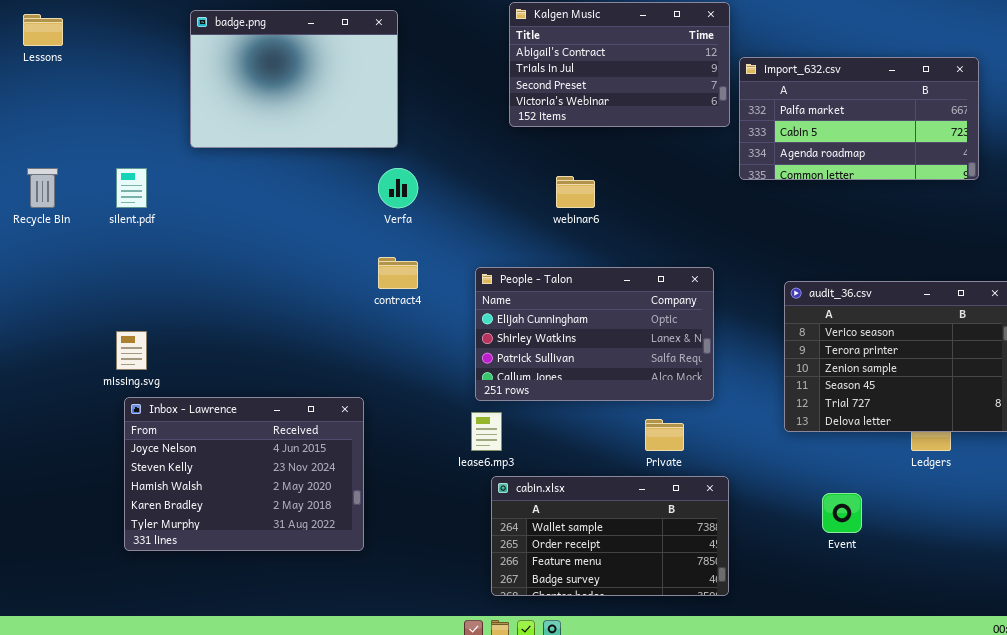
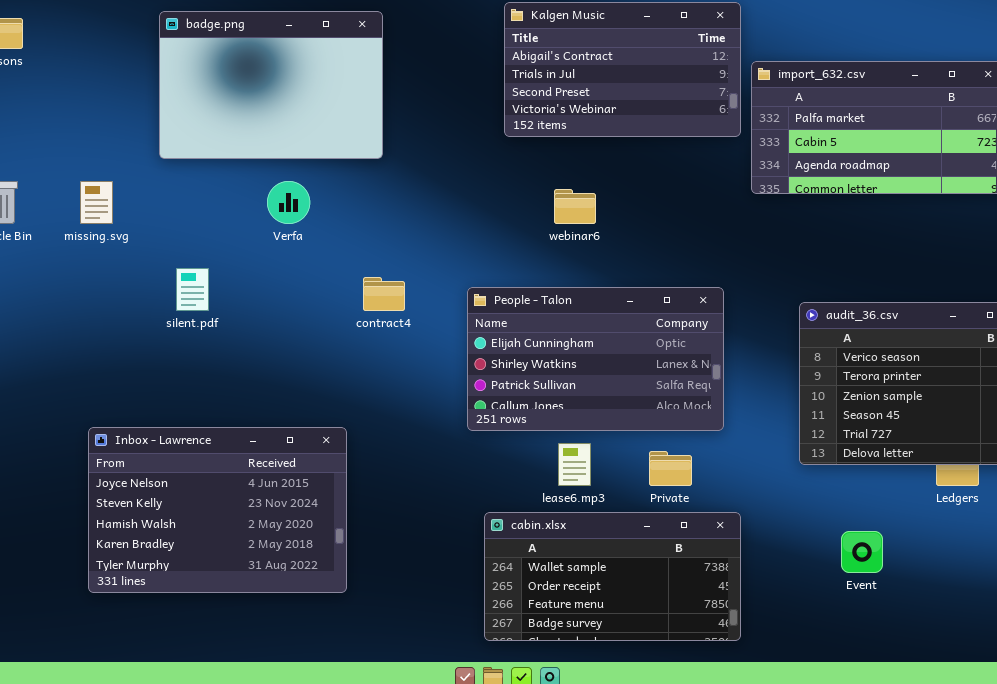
silent.pdf: [116,168,147,208] -> [176,268,209,311], moved
Verfa: [378,168,418,208] -> [267,181,310,224], moved
missing.svg: [116,331,147,370] -> [80,181,113,224], moved
lease6.mp3: [471,412,502,451] -> [558,443,591,486], moved

